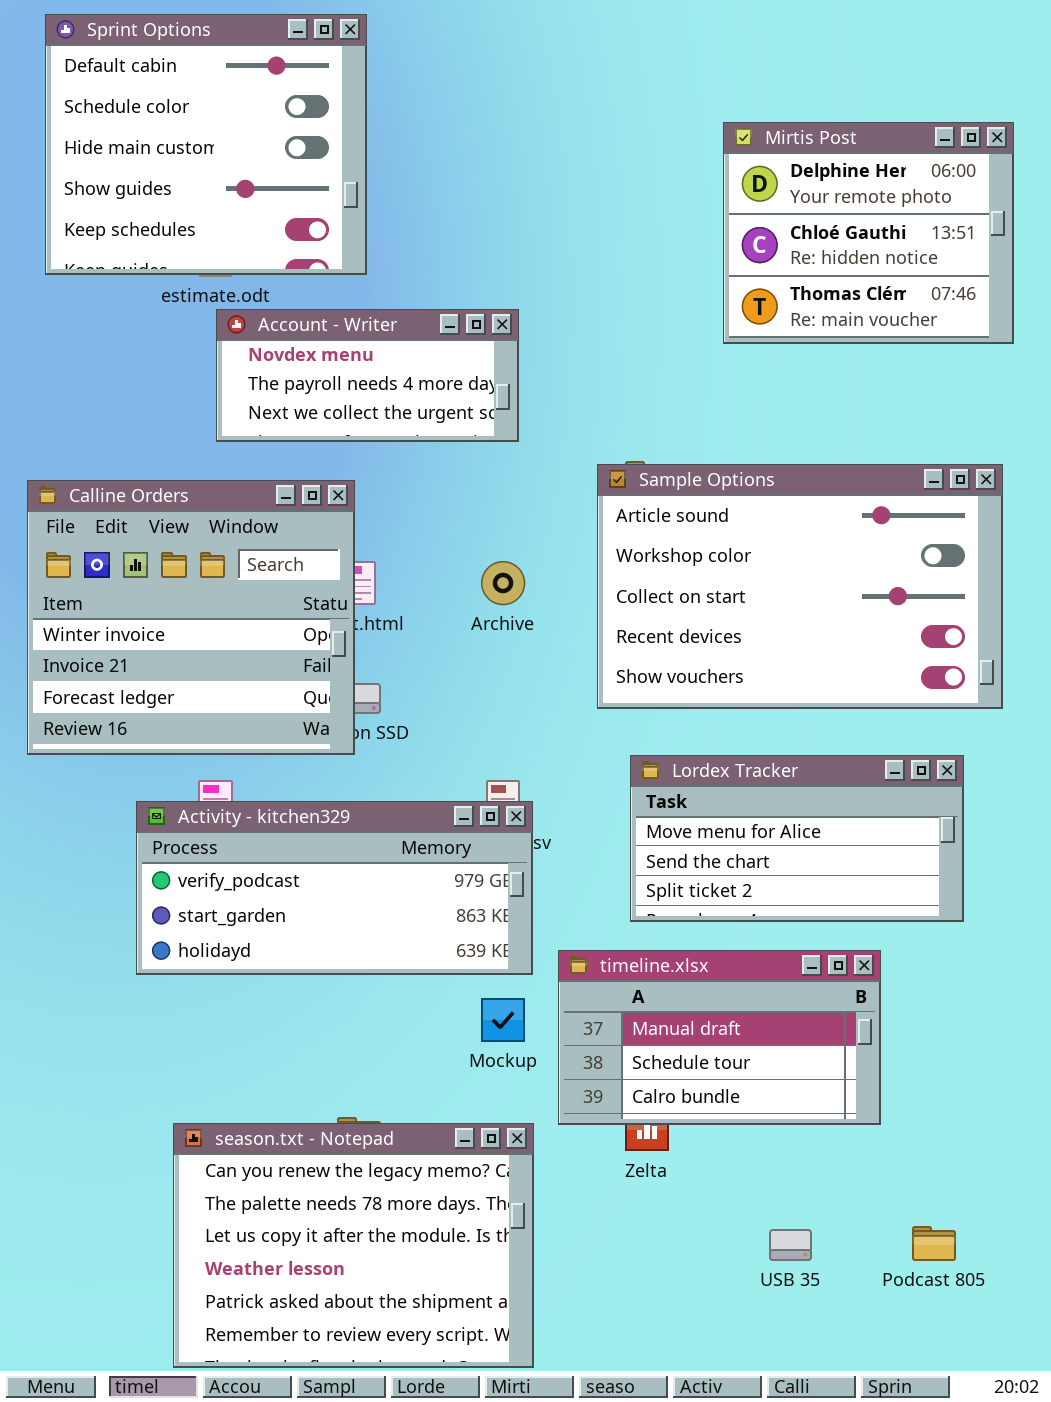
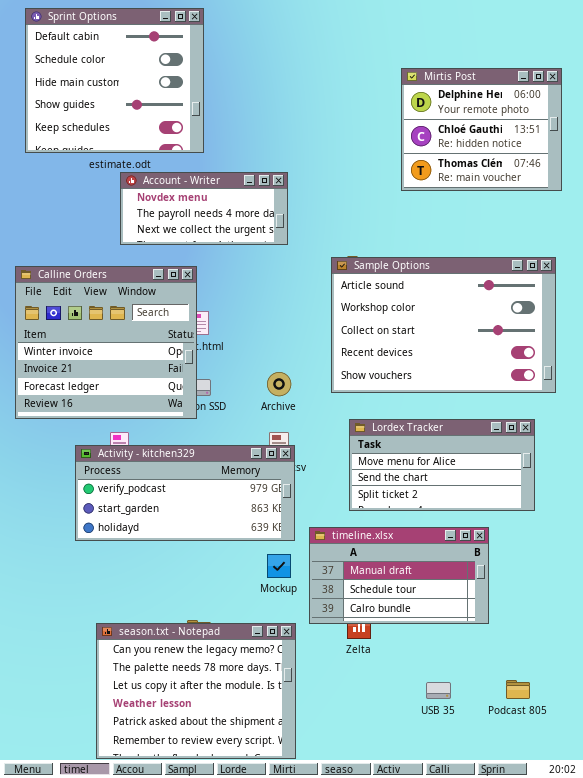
Archive: [481,561,525,605] -> [267,372,291,396], moved

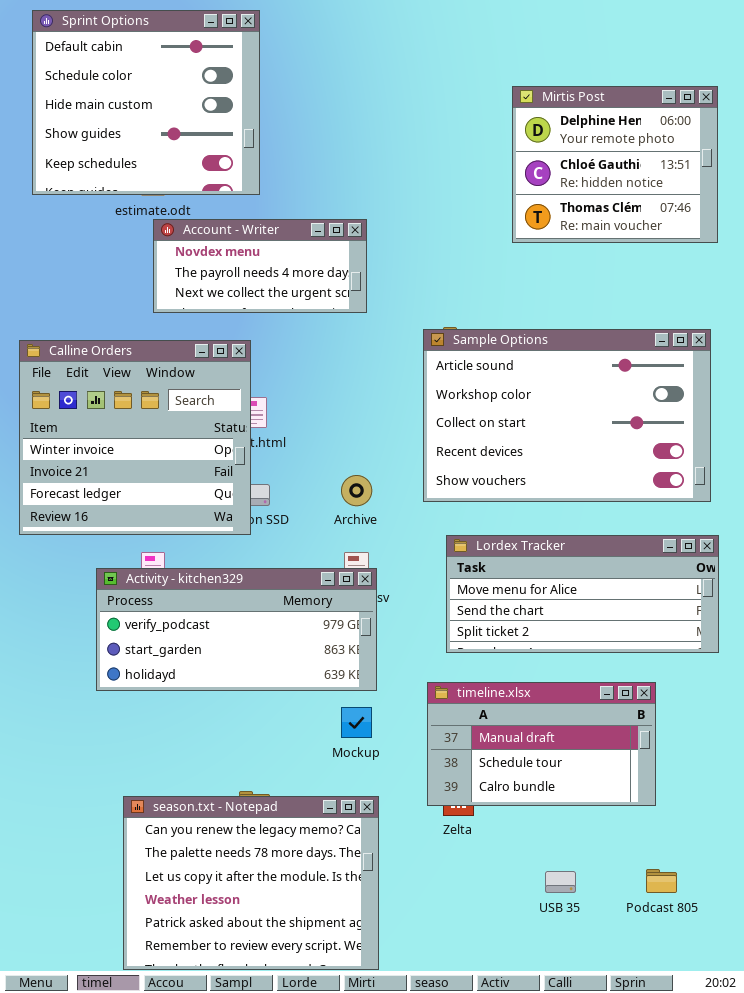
Lordex Tracker: [349,419,535,511] -> [446,535,719,653], resized
timeline.xlsx: [309,527,489,624] -> [427,682,656,806], moved

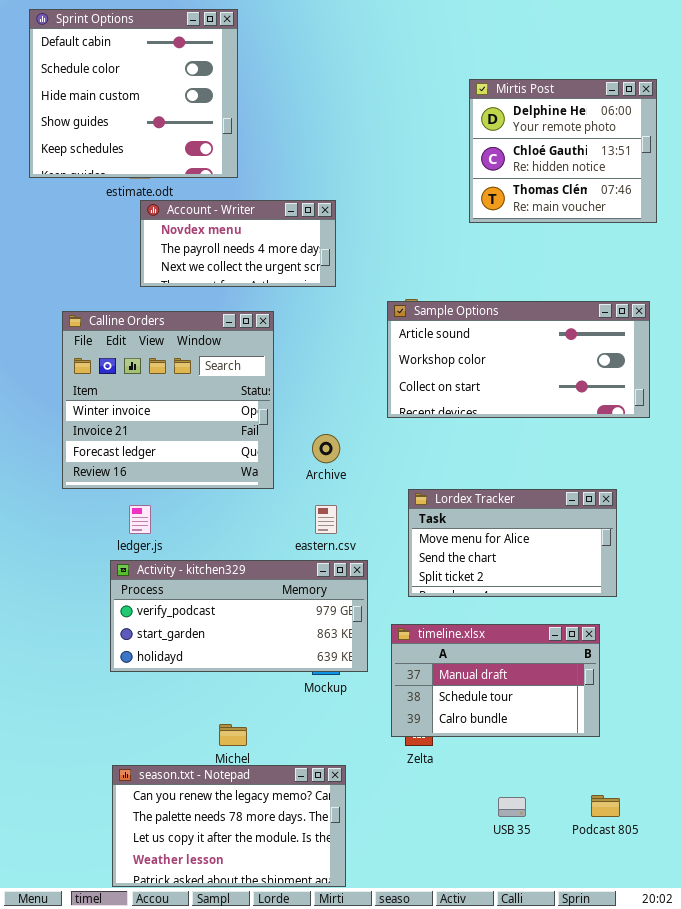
Sample Options: [423,329,711,502] -> [387,301,650,418], resized
Calline Orders: [19,340,251,535] -> [62,311,274,489], moved
Lordex Tracker: [446,535,719,653] -> [408,489,617,597], resized
Activity - kitchen329: [96,568,377,691] -> [110,560,368,672], moved
season.txt - Notepad: [123,796,379,970] -> [112,765,346,887], resized

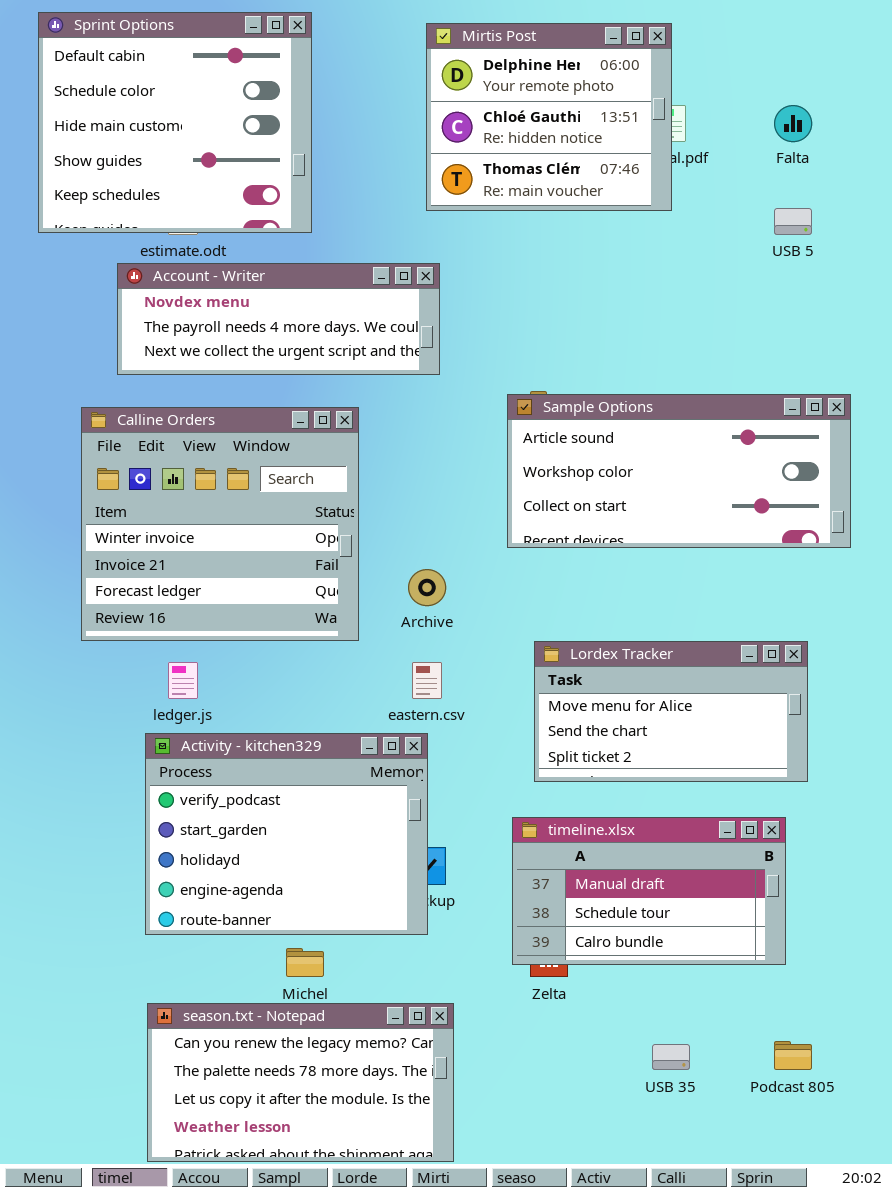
Mirtis Post: [469,79,657,223] -> [426,23,672,211], moved
Account - Writer: [140,200,336,287] -> [117,263,440,375], resized
Activity - kitchen329: [110,560,368,672] -> [145,733,428,935], resized

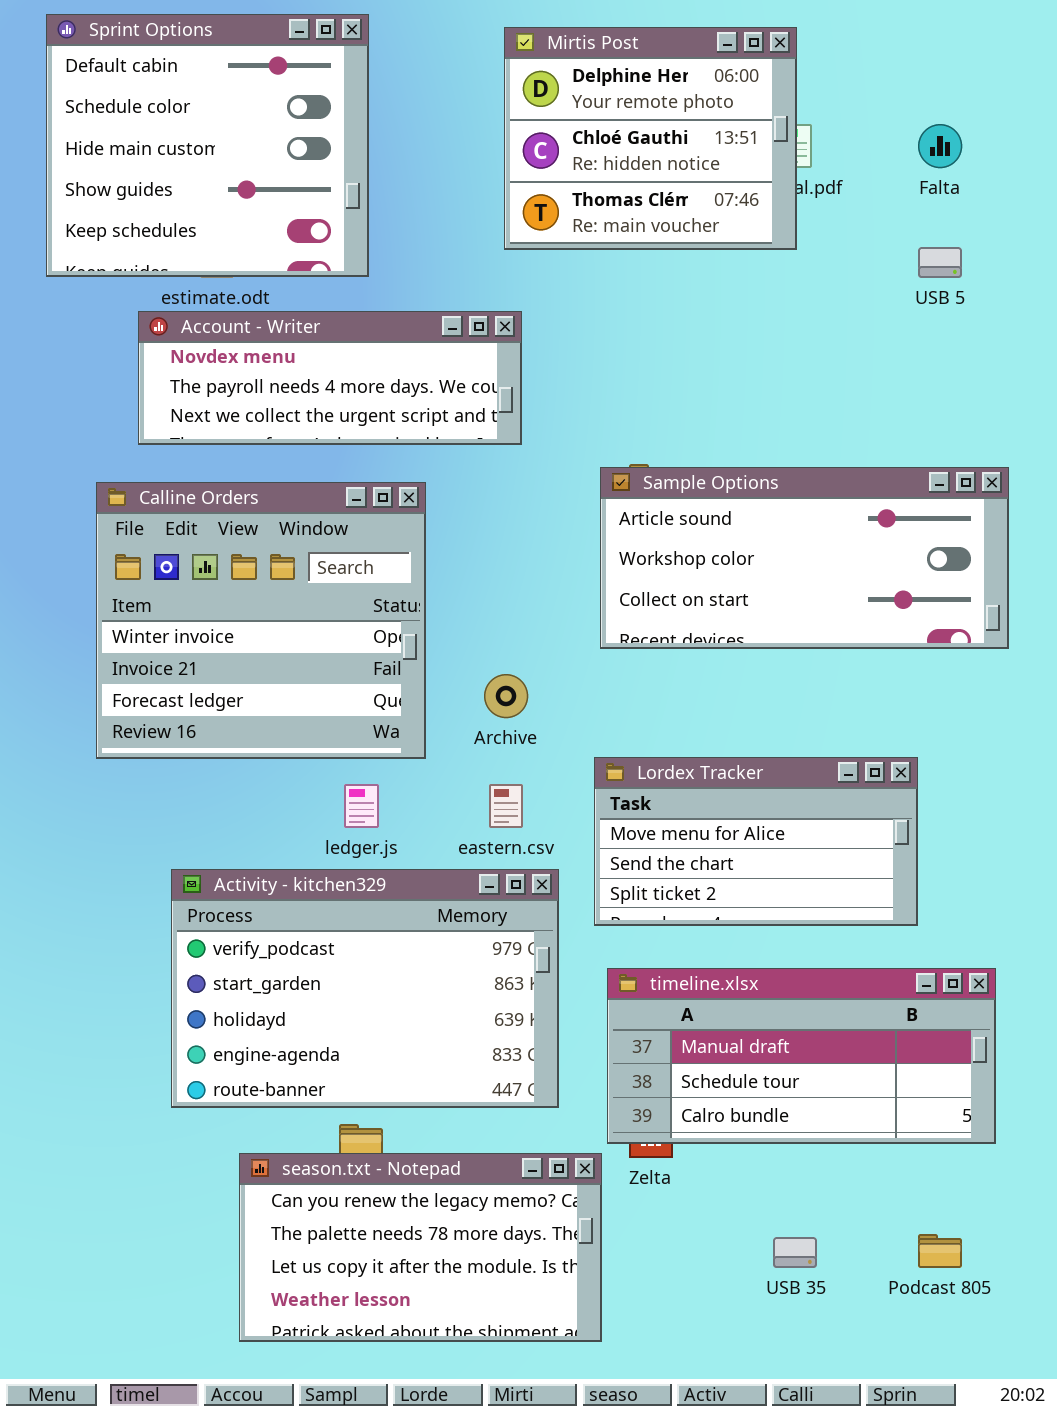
Lordex Tracker: [534,641,808,782] -> [594,757,918,926], moved
ledger.js: [168,662,198,699] -> [344,784,379,828], moved
Activity - kitchen329: [145,733,428,935] -> [171,869,559,1108], resized
timeline.xlsx: [512,817,786,965] -> [607,968,996,1144], resized
season.txt - Notepad: [147,1003,454,1162] -> [239,1153,602,1342], moved

